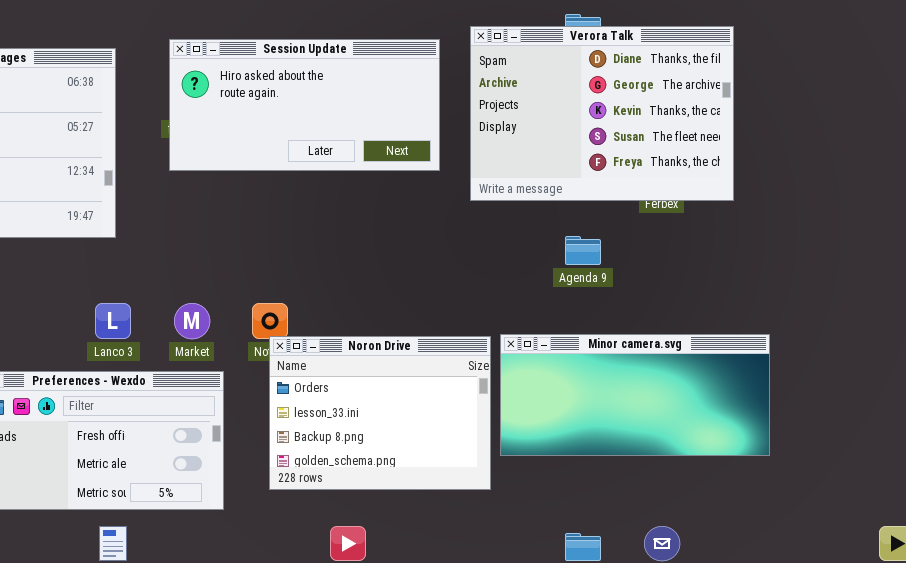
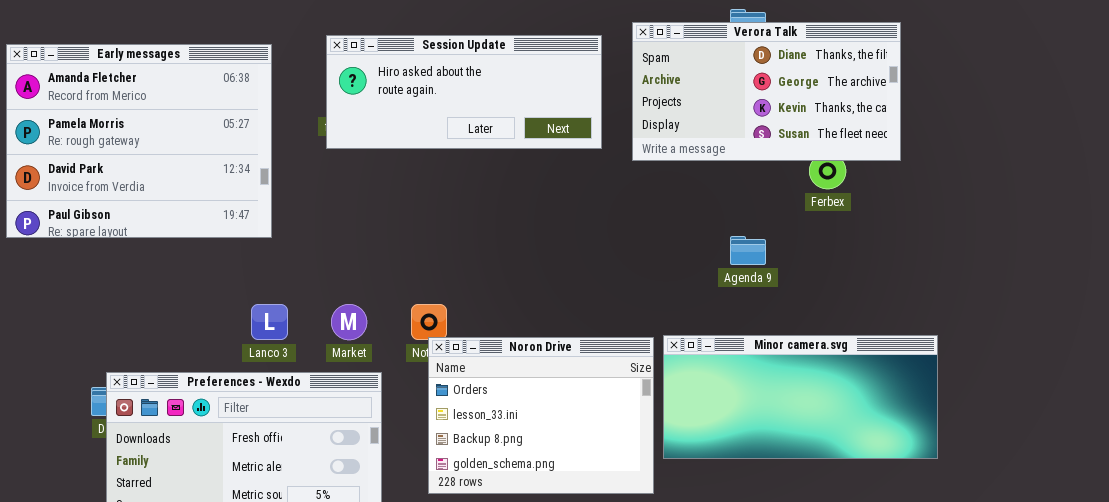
Verora Talk: [470,26,734,201] -> [632,22,901,161], resized
Session Update: [169,39,440,171] -> [326,35,602,149], resized

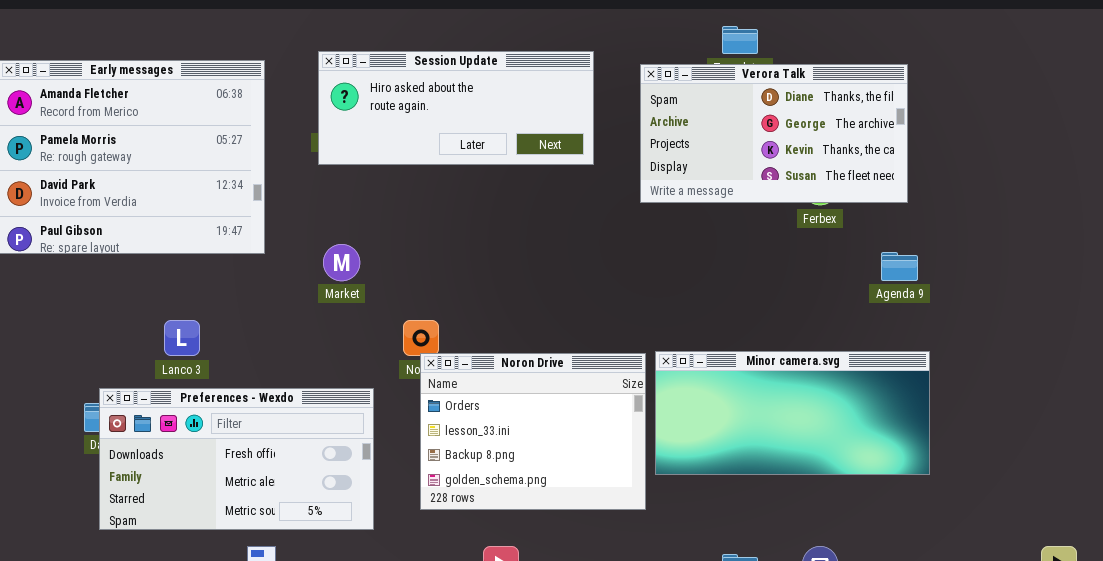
Verora Talk: [632,22,901,161] -> [640,64,908,203], moved
Agenda 9: [730,236,766,265] -> [881,252,918,281], moved
Lanco 3: [251,304,288,340] -> [164,320,200,356], moved
Market: [331,304,367,340] -> [323,244,360,281], moved

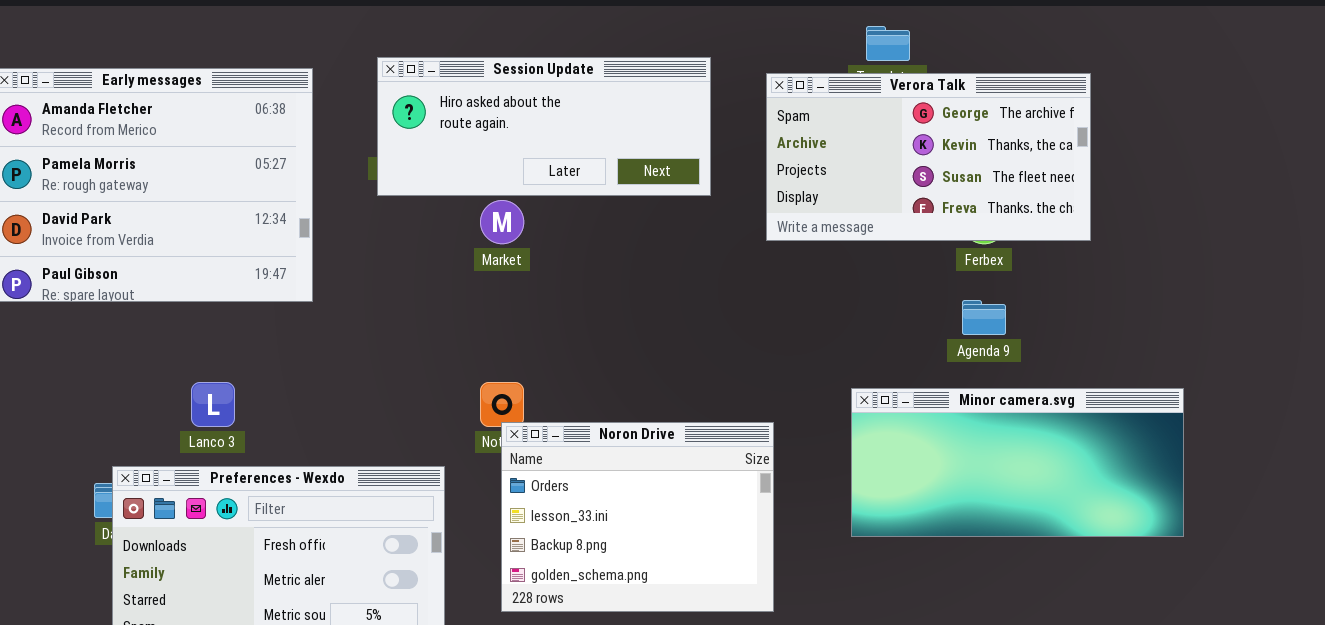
Verora Talk: [640,64,908,203] -> [766,73,1091,241], scrolled down 1 row
Market: [323,244,360,281] -> [480,200,524,244], moved
Agenda 9: [881,252,918,281] -> [962,300,1006,335], moved
Minor camera.svg: [655,351,930,475] -> [851,388,1184,537], moved

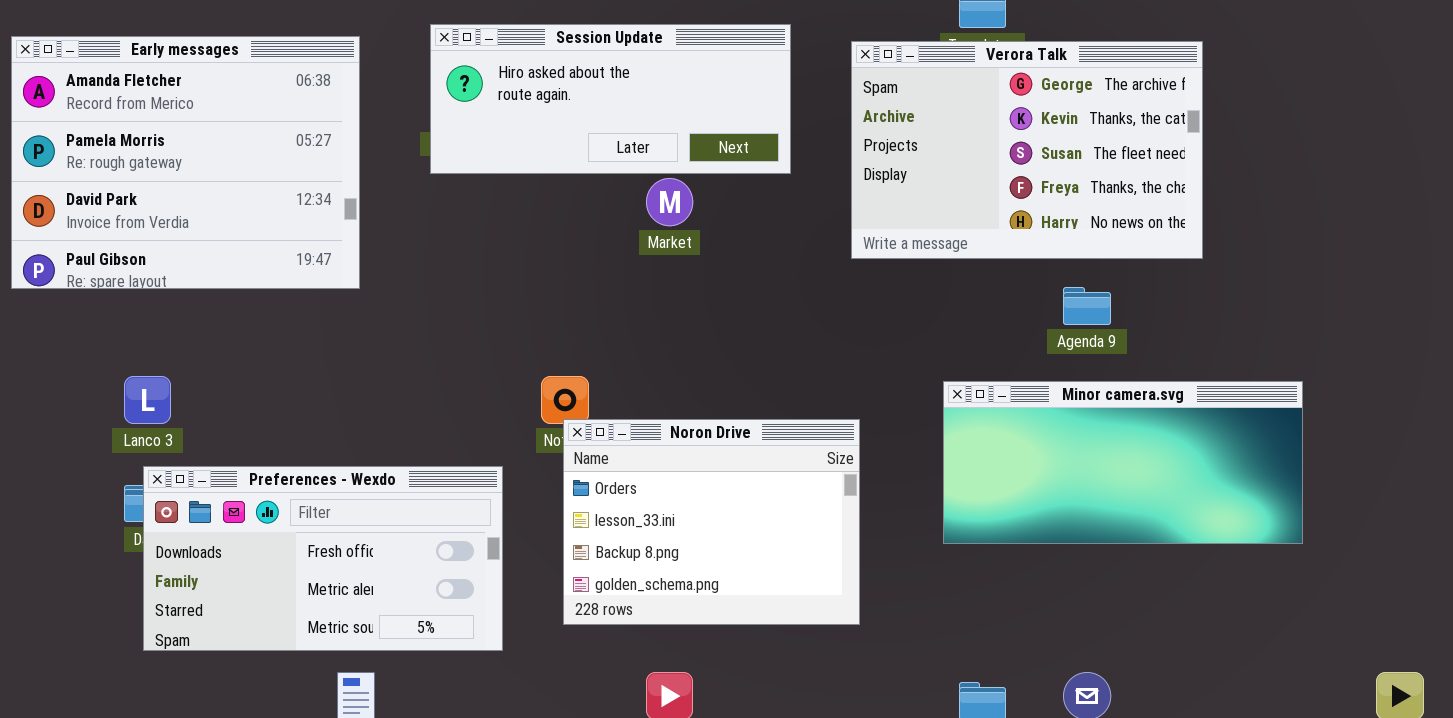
Verora Talk: [766,73,1091,241] -> [851,41,1203,259], resized
Market: [480,200,524,244] -> [646,178,693,226], moved
Lanco 3: [191,382,235,427] -> [124,376,171,424], moved

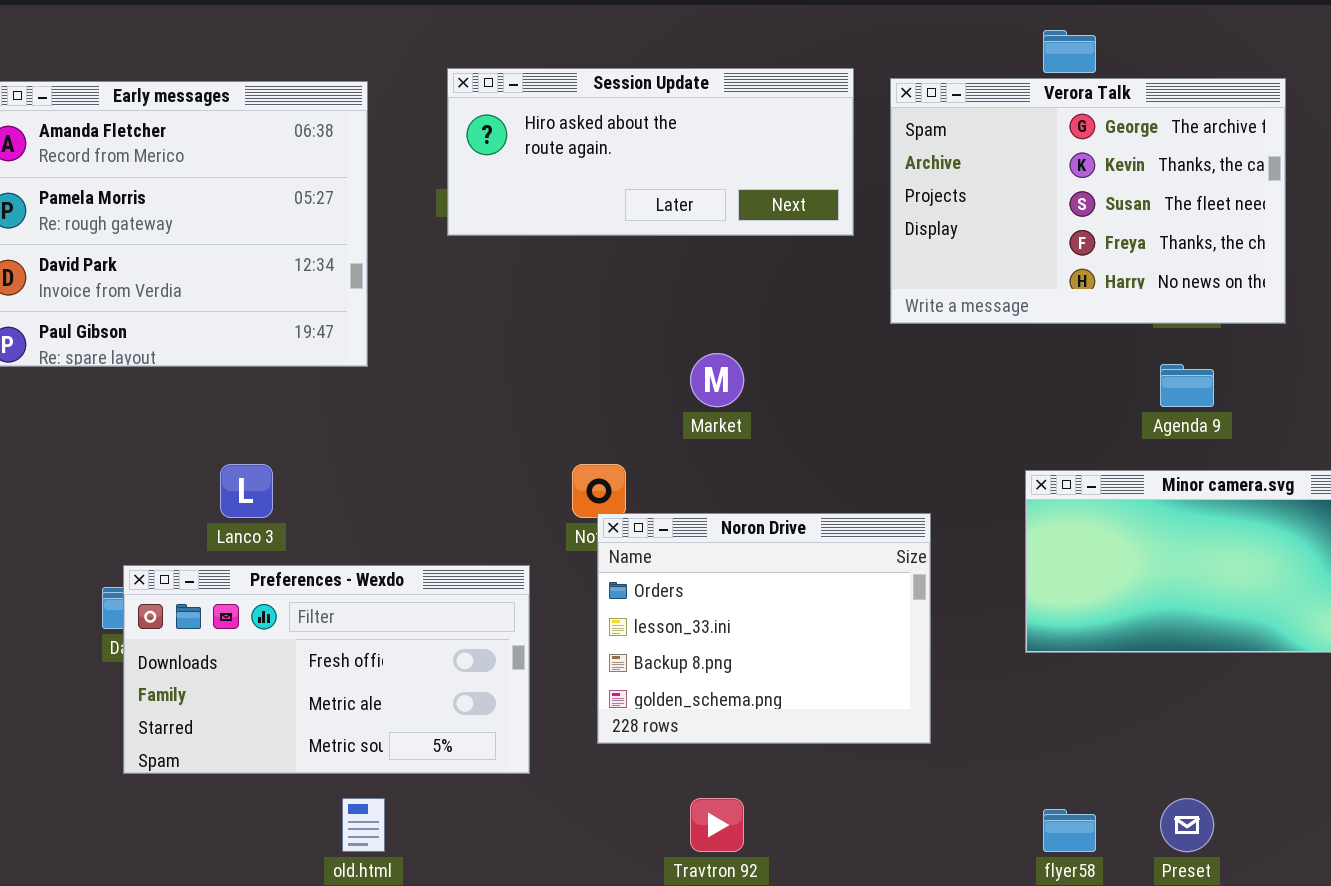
Verora Talk: [851,41,1203,259] -> [890,78,1286,324], moved
Market: [646,178,693,226] -> [690,353,744,407], moved
Lanco 3: [124,376,171,424] -> [220,464,273,518], moved

